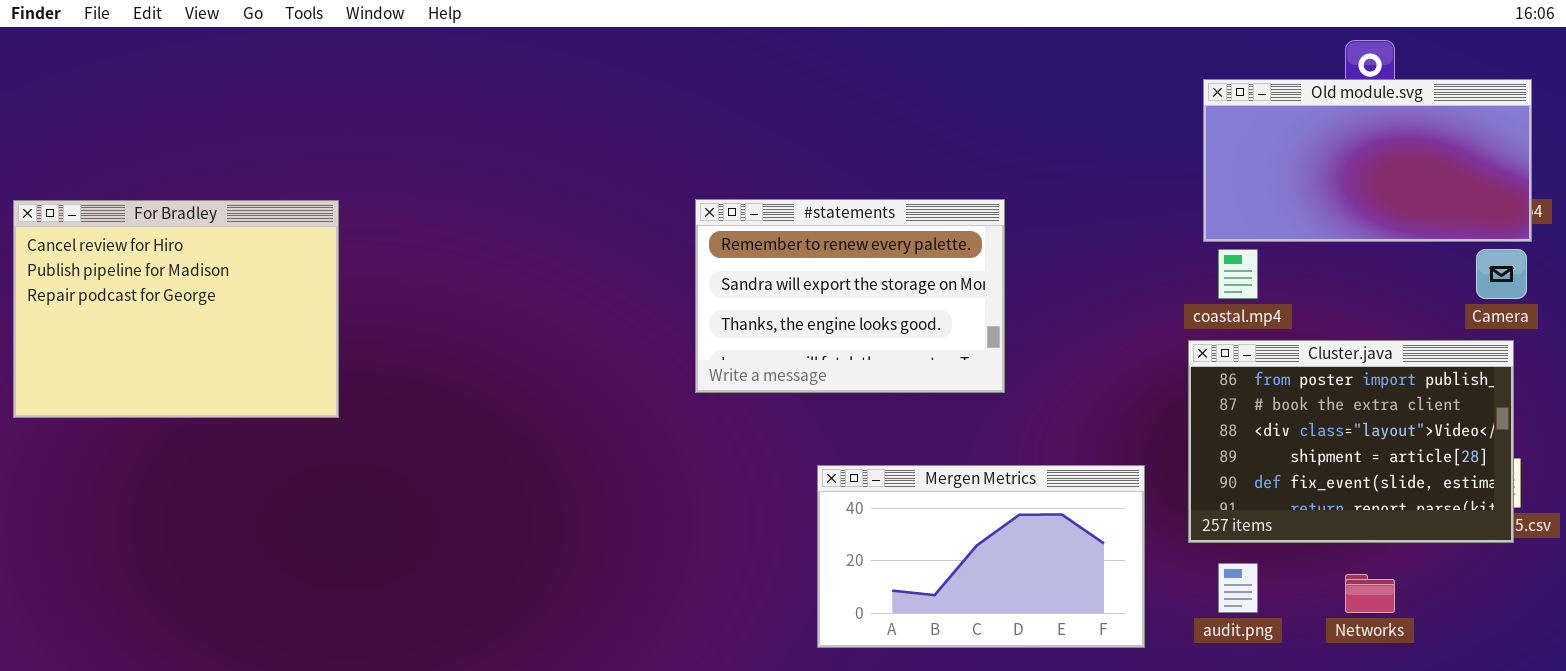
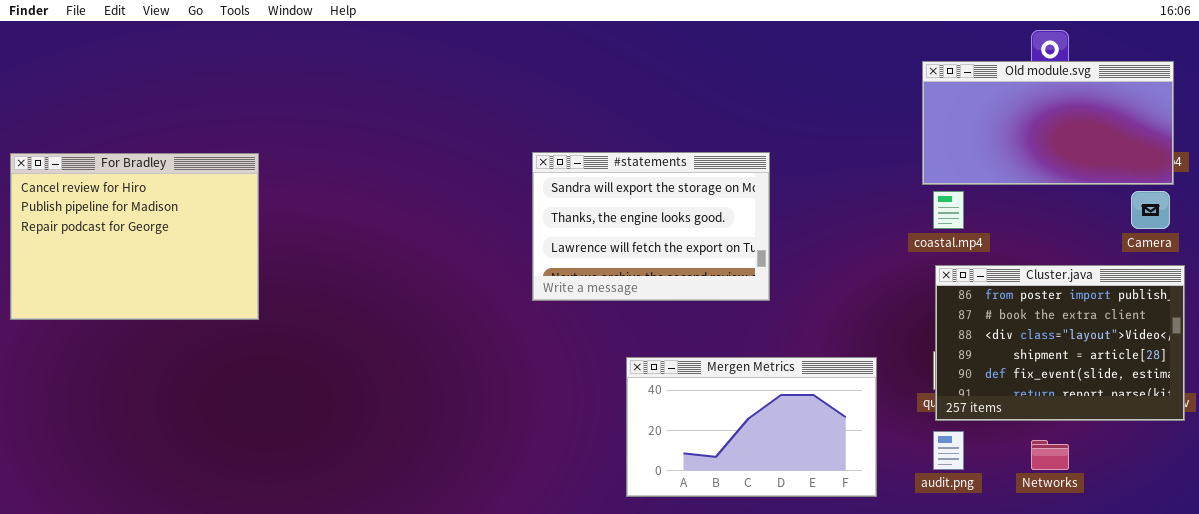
#statements: [695,199,1005,393] -> [532,152,770,301], scrolled down 1 row
Cluster.java: [1188,340,1514,543] -> [935,265,1185,421], moved

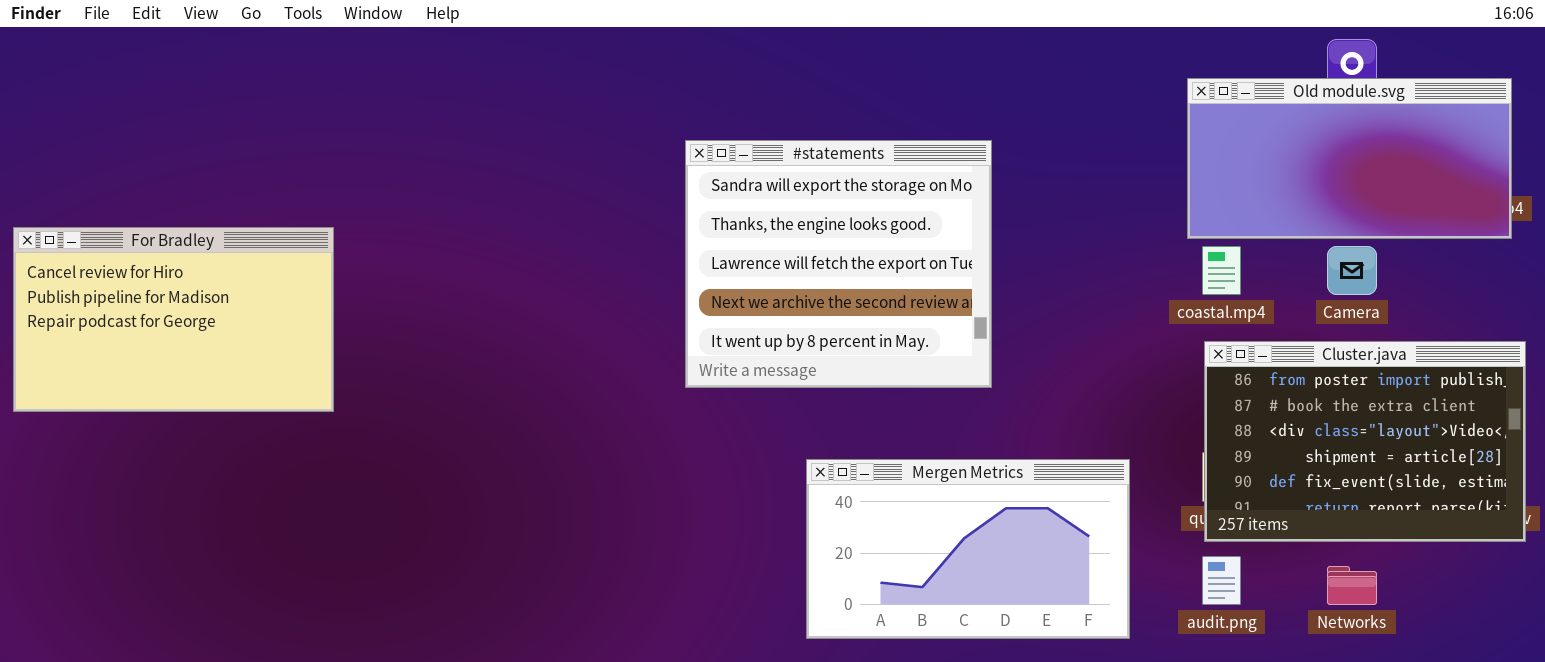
#statements: [532,152,770,301] -> [685,140,992,388], resized
For Bradley: [10,153,259,320] -> [13,227,334,412], resized
Camera: [1131,191,1170,229] -> [1327,246,1377,295], moved

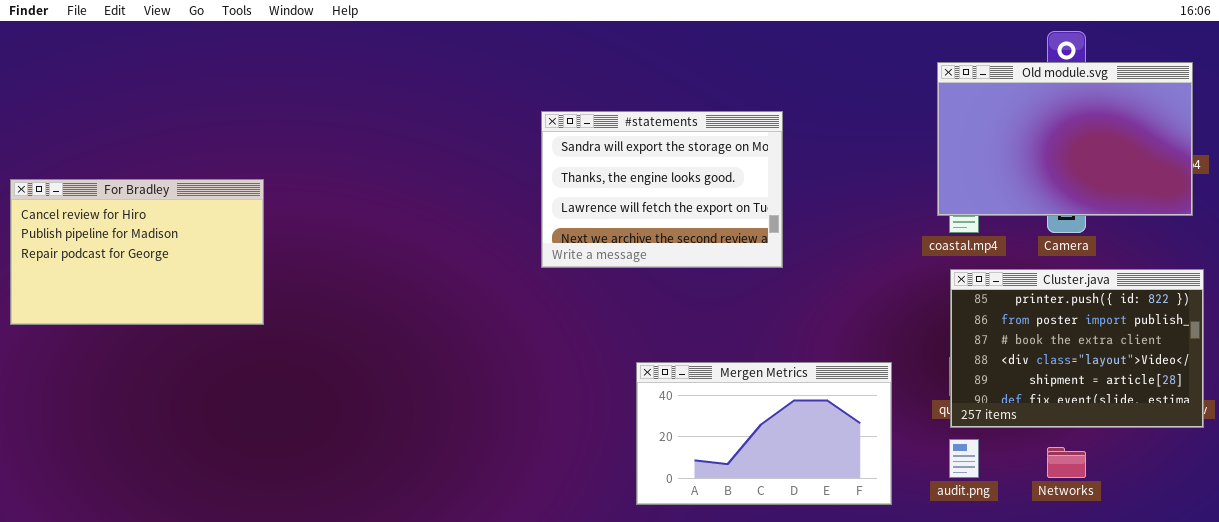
Old module.svg: [1187,78,1512,239] -> [937,62,1193,216], resized
#statements: [685,140,992,388] -> [541,111,783,268], resized
Cluster.java: [1204,341,1526,542] -> [950,269,1204,428], scrolled up 1 row

